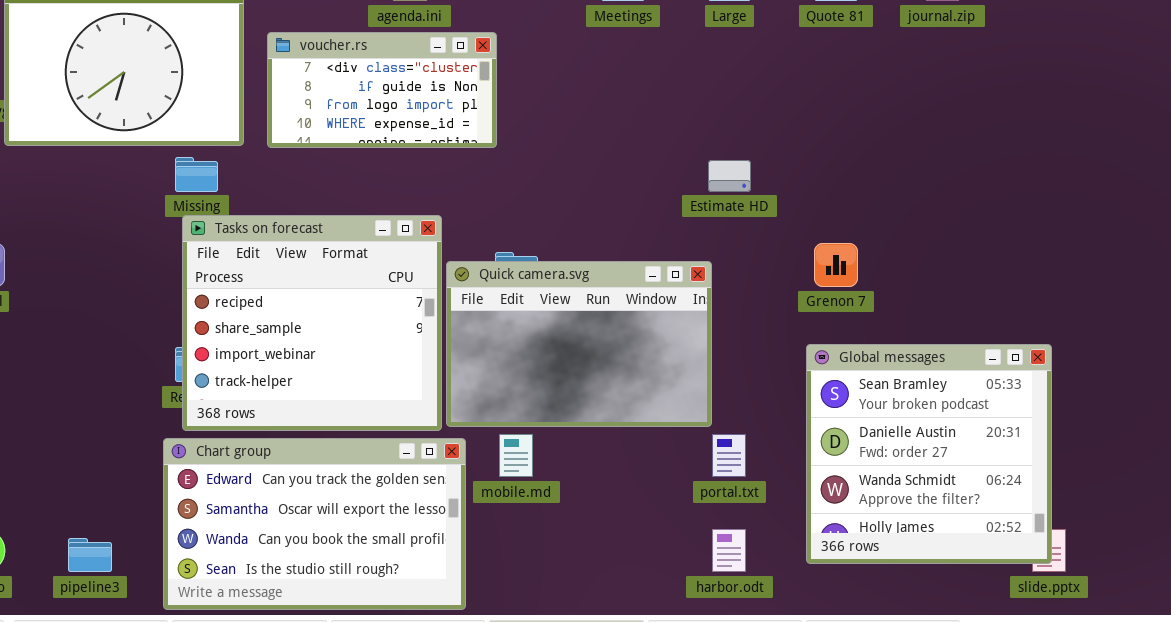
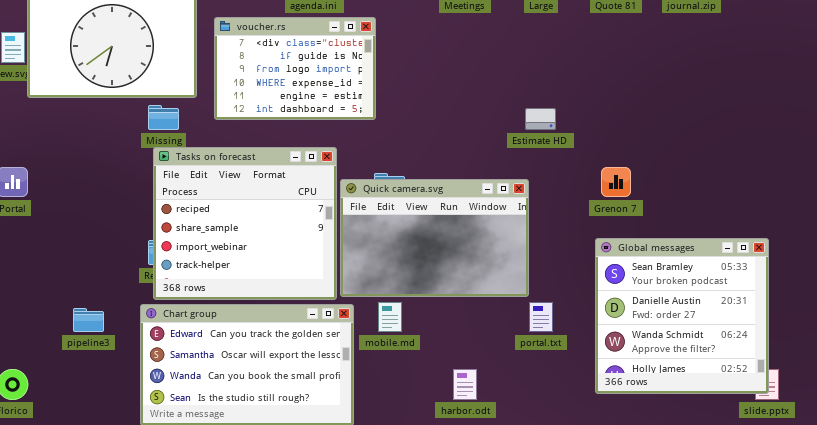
voucher.rs: [267,32,497,148] -> [214,17,376,120], resized
harbor.odt: [712,529,746,572] -> [453,369,477,400], moved
pipeline3: [68,538,112,572] -> [73,308,104,332], moved

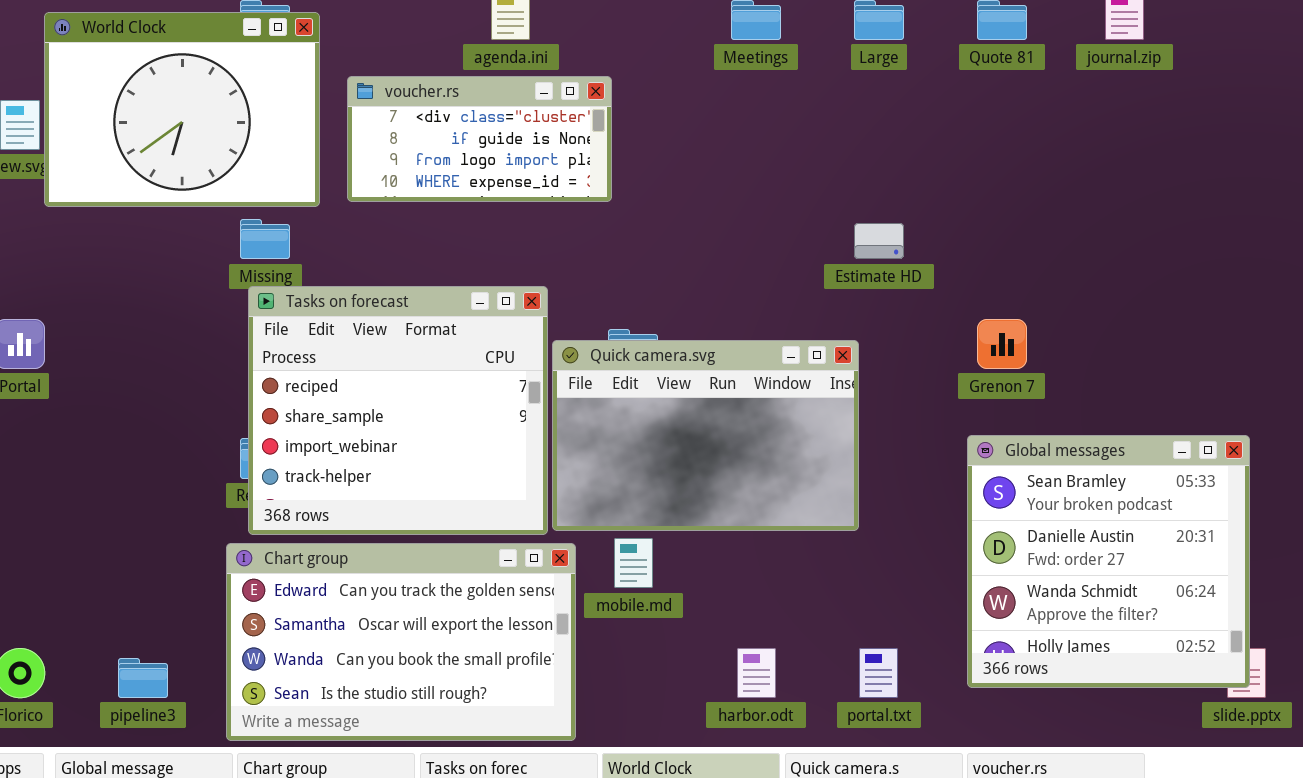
voucher.rs: [214,17,376,120] -> [347,76,612,202], resized
portal.txt: [529,302,553,332] -> [859,648,898,698], moved
pipeline3: [73,308,104,332] -> [118,658,168,698], moved

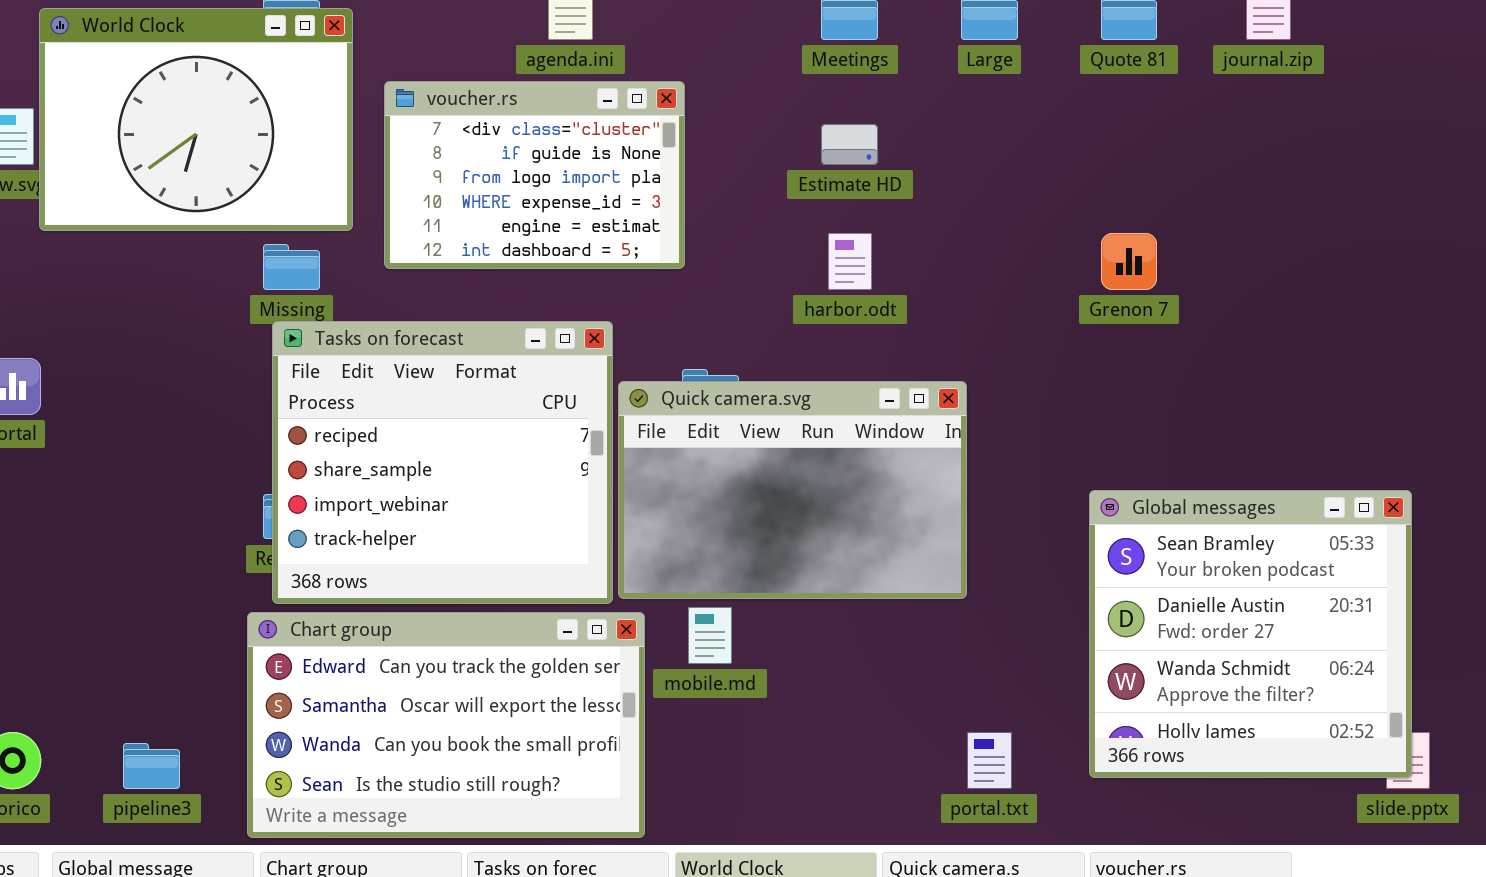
voucher.rs: [347,76,612,202] -> [384,81,685,269], resized
Estimate HD: [854,223,904,259] -> [821,124,878,165], moved
Grenon 7: [977,319,1027,369] -> [1101,233,1157,290], moved
harbor.odt: [737,648,776,698] -> [828,233,872,290], moved

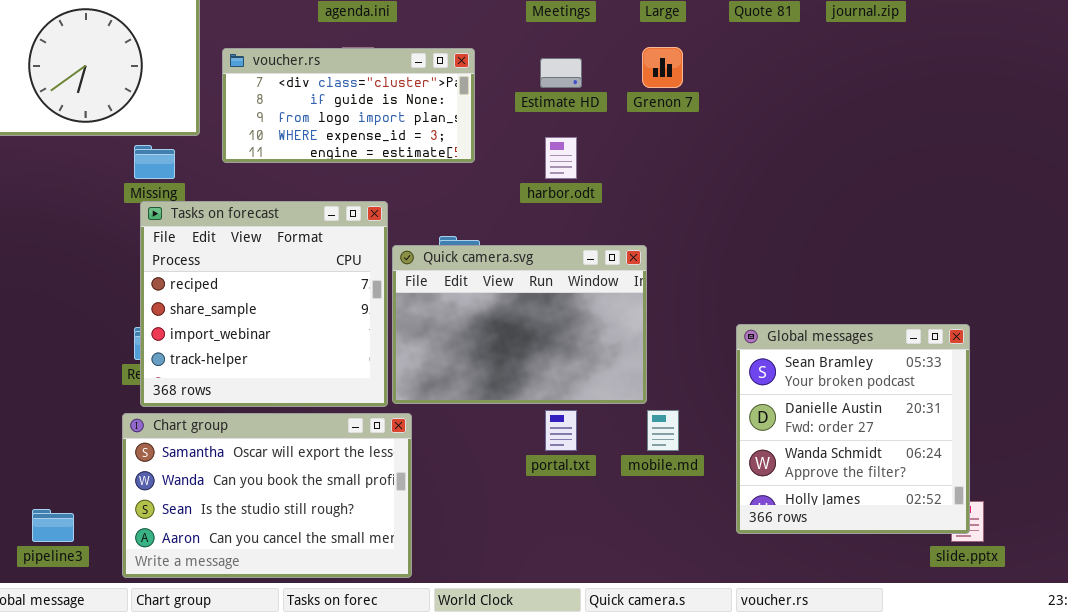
voucher.rs: [384,81,685,269] -> [222,48,475,163], resized
Grenon 7: [1101,233,1157,290] -> [642,47,683,88], moved
mobile.md: [688,607,732,664] -> [647,410,679,451], moved
Chart group: [247,612,645,838] -> [122,413,412,578], scrolled down 1 row
portal.txt: [967,732,1012,789] -> [545,410,577,451], moved

